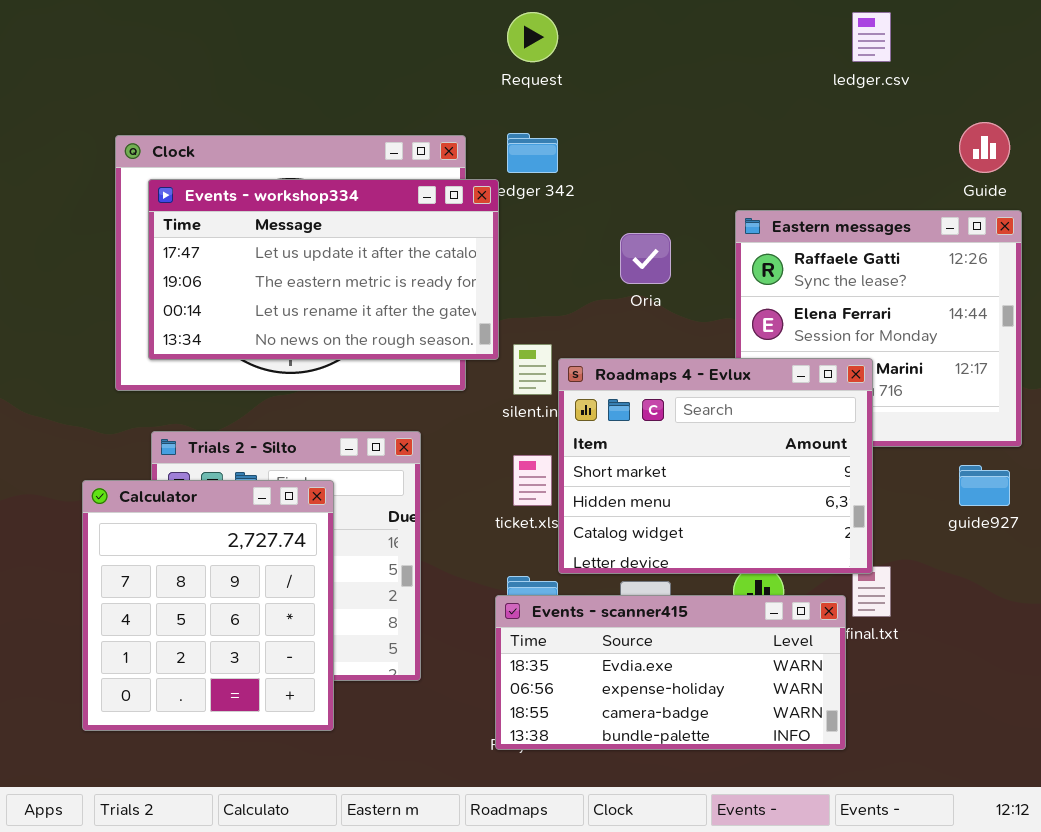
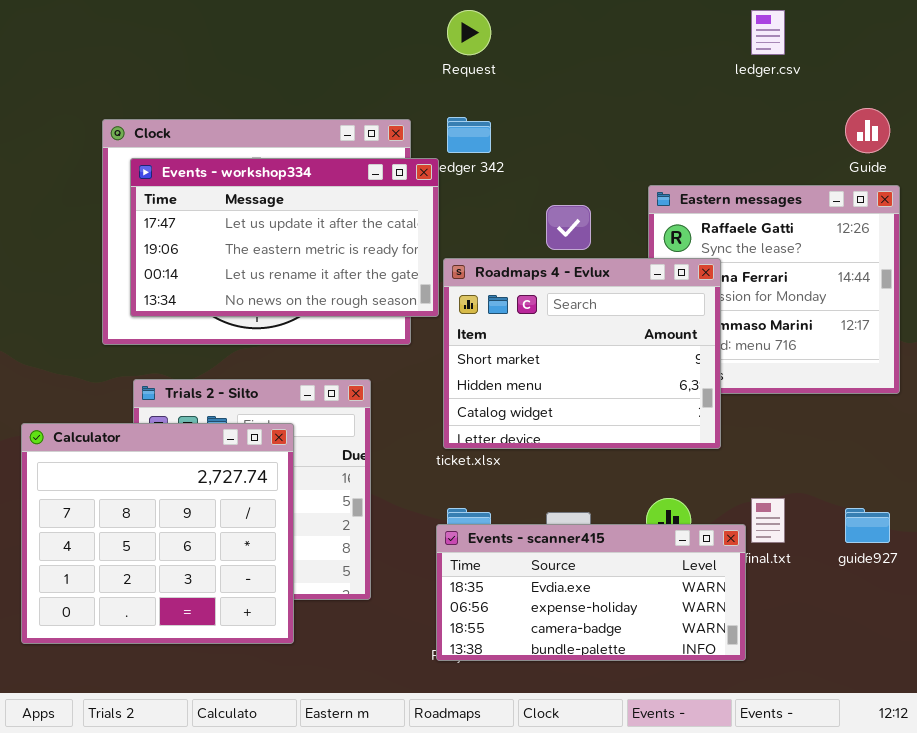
Roadmaps 4 - Evlux: [558,358,873,574] -> [443,258,721,449], moved
guide927: [959,465,1010,506] -> [845,508,890,543], moved
Calculator: [82,480,334,731] -> [21,423,294,644], resized

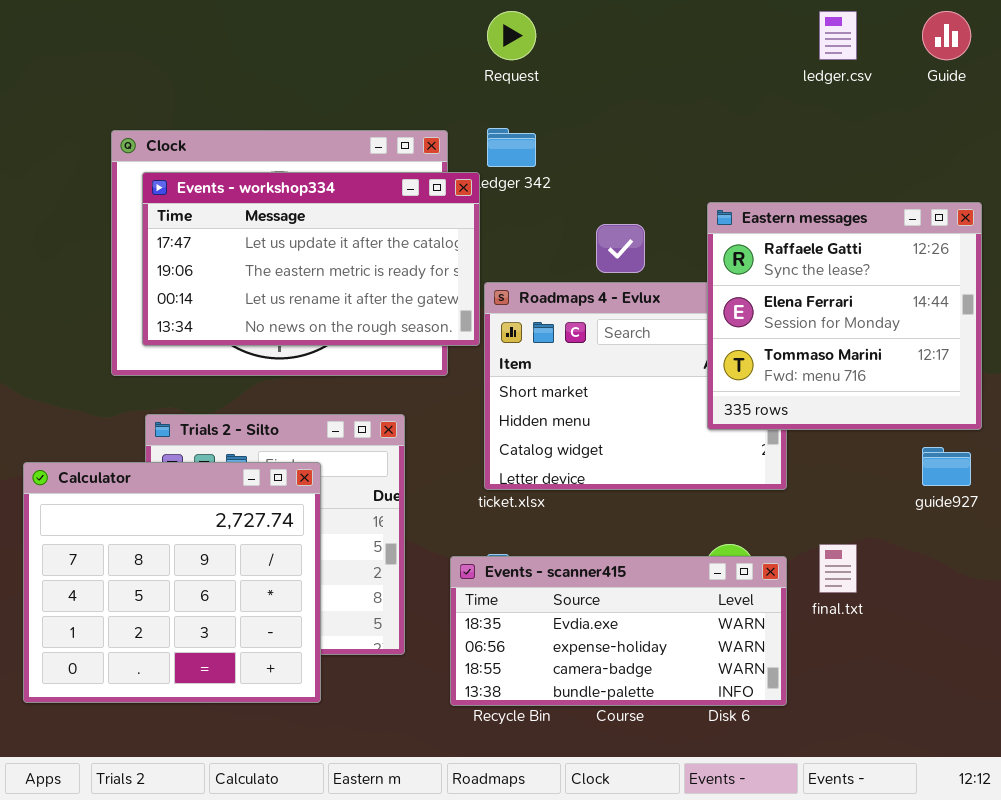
Guide: [845,108,890,153] -> [922,11,971,60], moved
Eastern messages: [648,185,900,394] -> [707,202,982,430], raised
guide927: [845,508,890,543] -> [922,447,971,486], moved
Events - scanner415: [436,524,746,661] -> [450,556,787,706], moved

